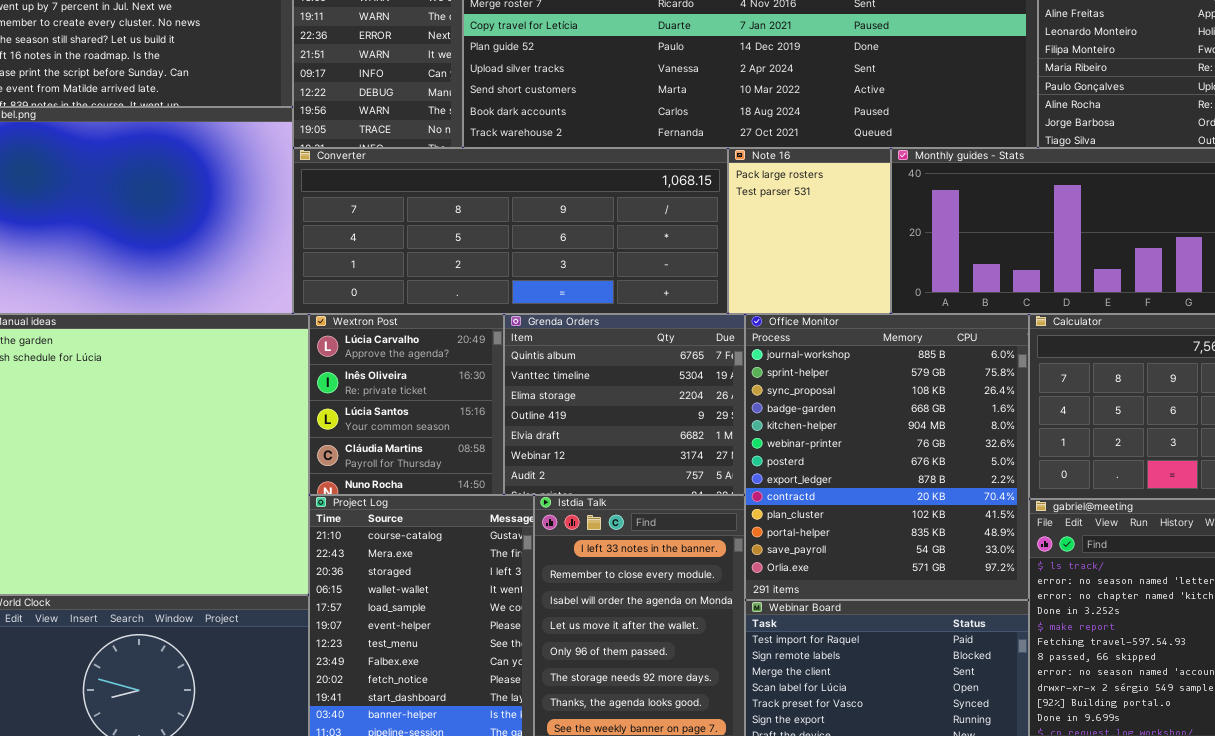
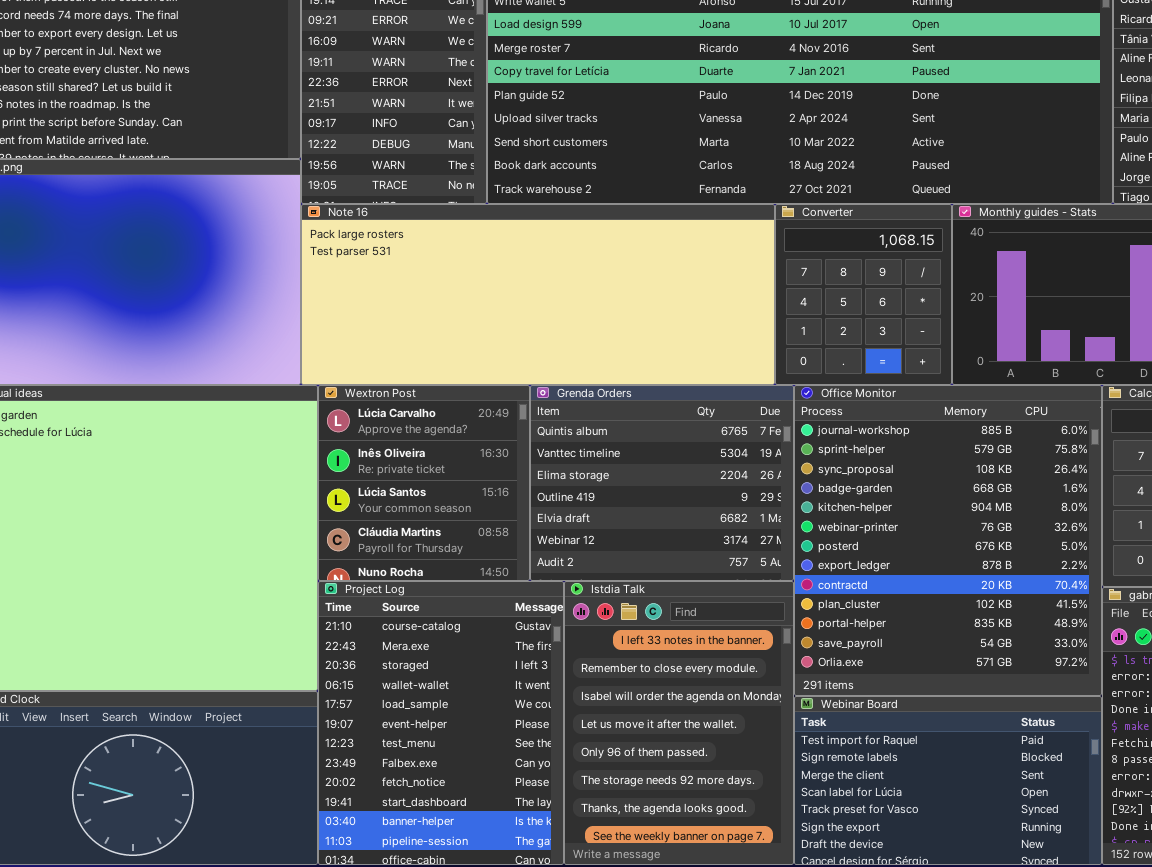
Converter: [293,148,728,314] -> [775,204,952,385], moved, resized
Note 16: [728,148,891,314] -> [301,204,775,385], moved, resized

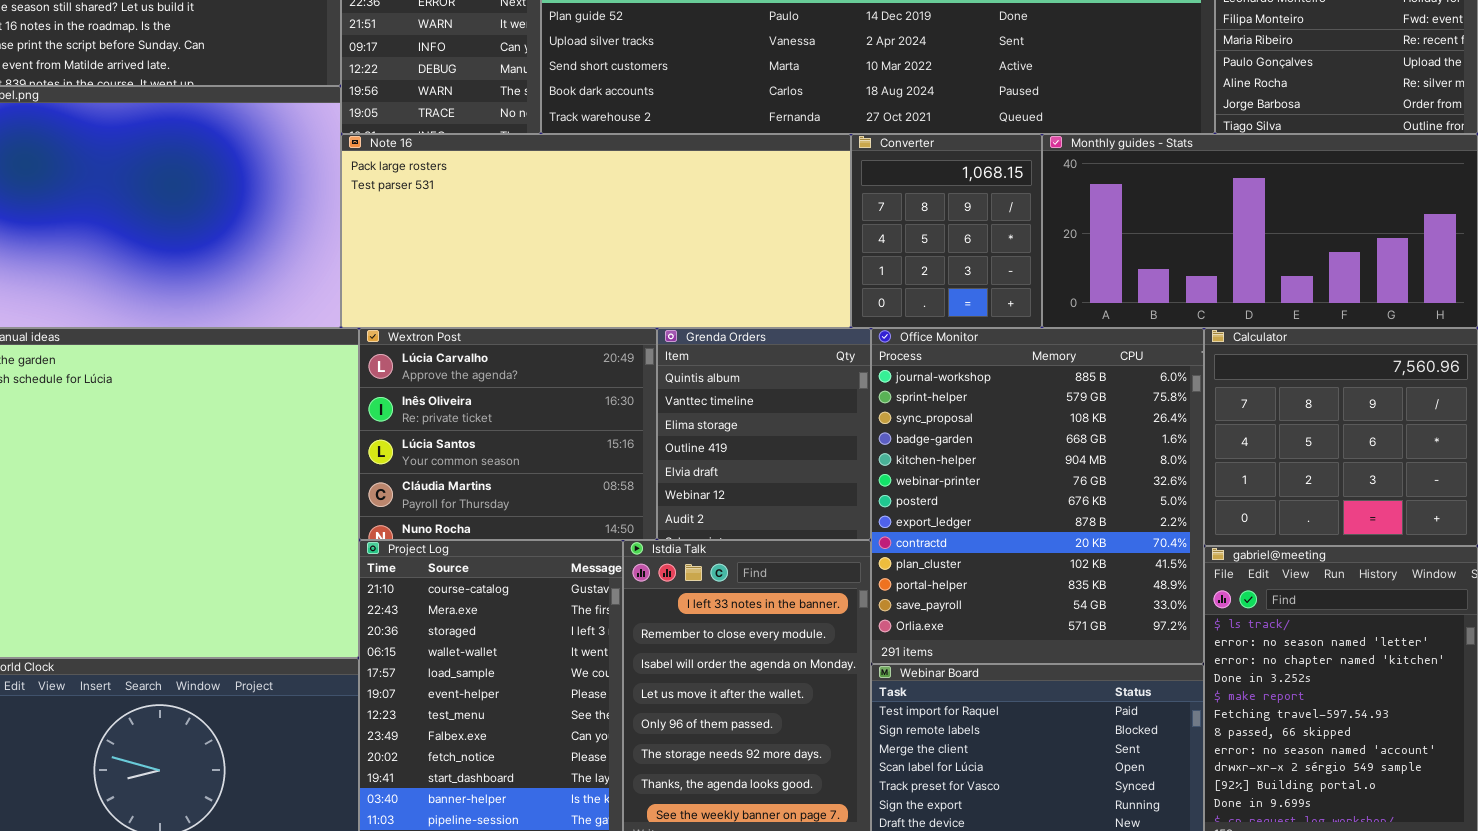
Wextron Post: [318,385,530,581] -> [359,328,657,540], resized
Grenda Orders: [530,385,794,581] -> [657,328,871,540], resized

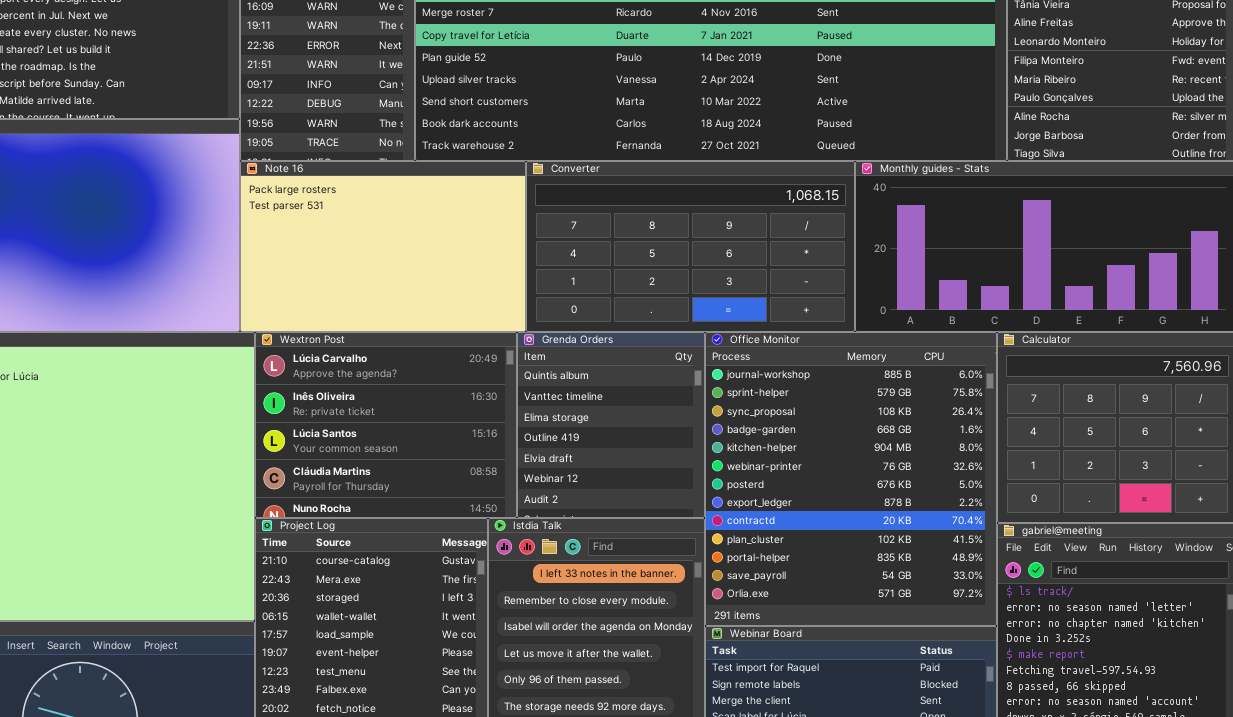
Note 16: [341,134,851,328] -> [240,161,526,332], resized
Converter: [851,134,1042,328] -> [526,161,855,332], resized

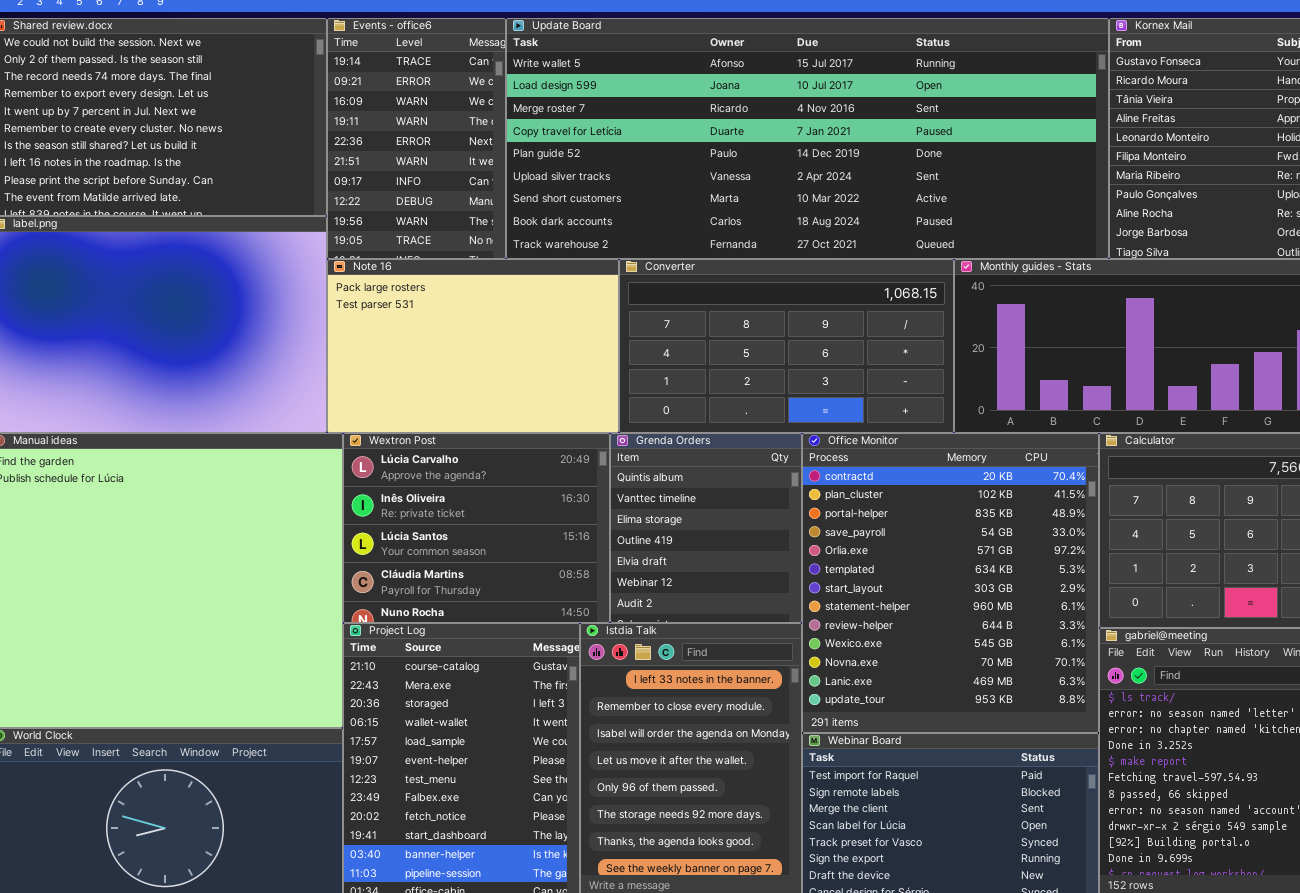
Office Monitor: [705,332,997,626] -> [802,433,1099,733], scrolled down 8 rows

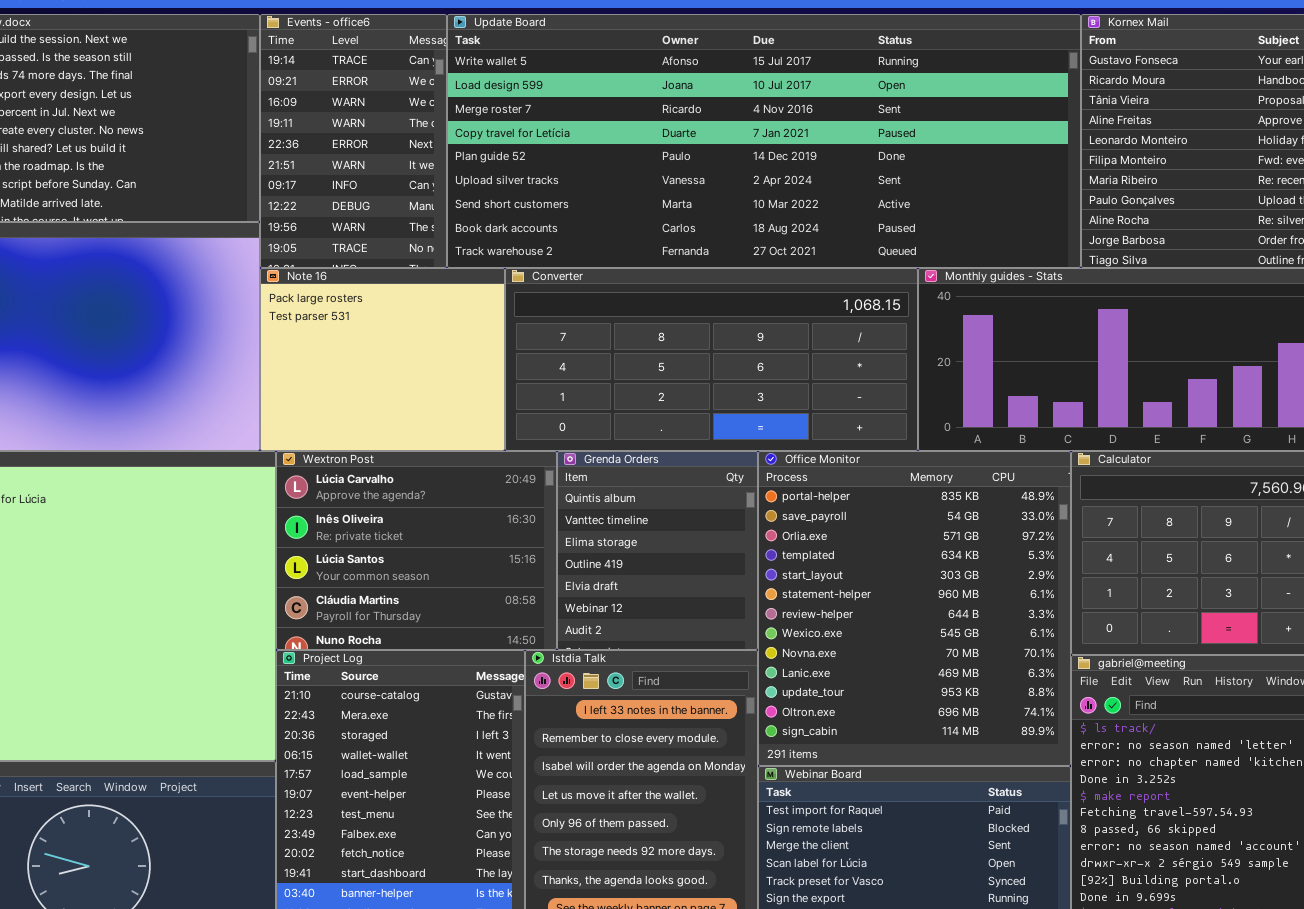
Note 16: [327,259,619,433] -> [260,268,505,451], resized
Converter: [619,259,954,433] -> [505,268,918,451], resized
Office Monitor: [802,433,1099,733] -> [758,451,1071,766], scrolled down 2 rows

